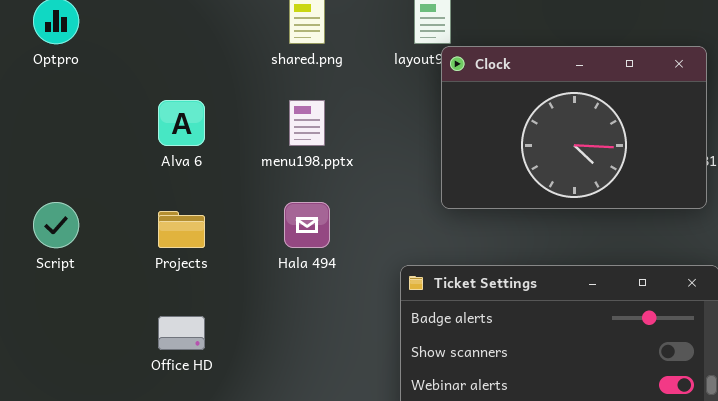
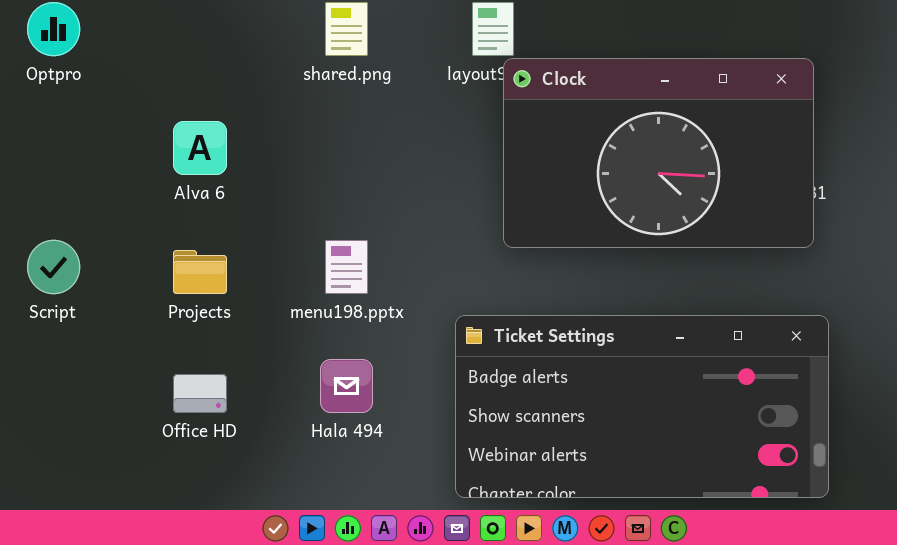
menu198.pptx: [289,100,325,146] -> [325,240,368,294], moved
Hala 494: [284,202,330,248] -> [320,359,373,413], moved

